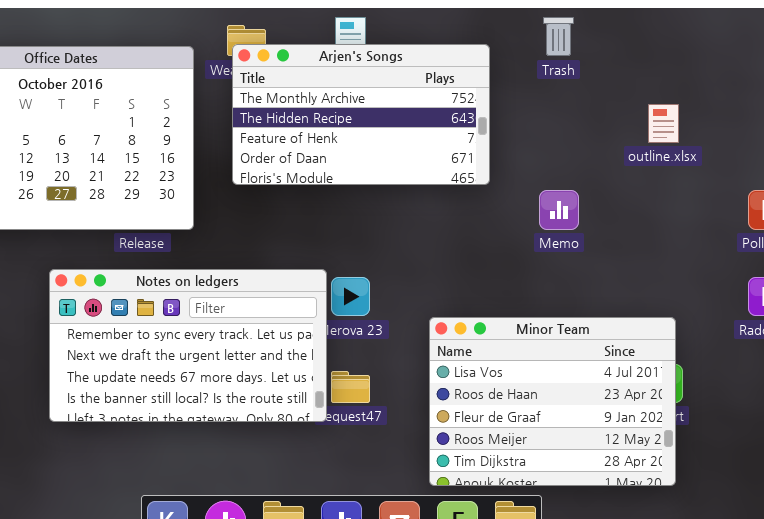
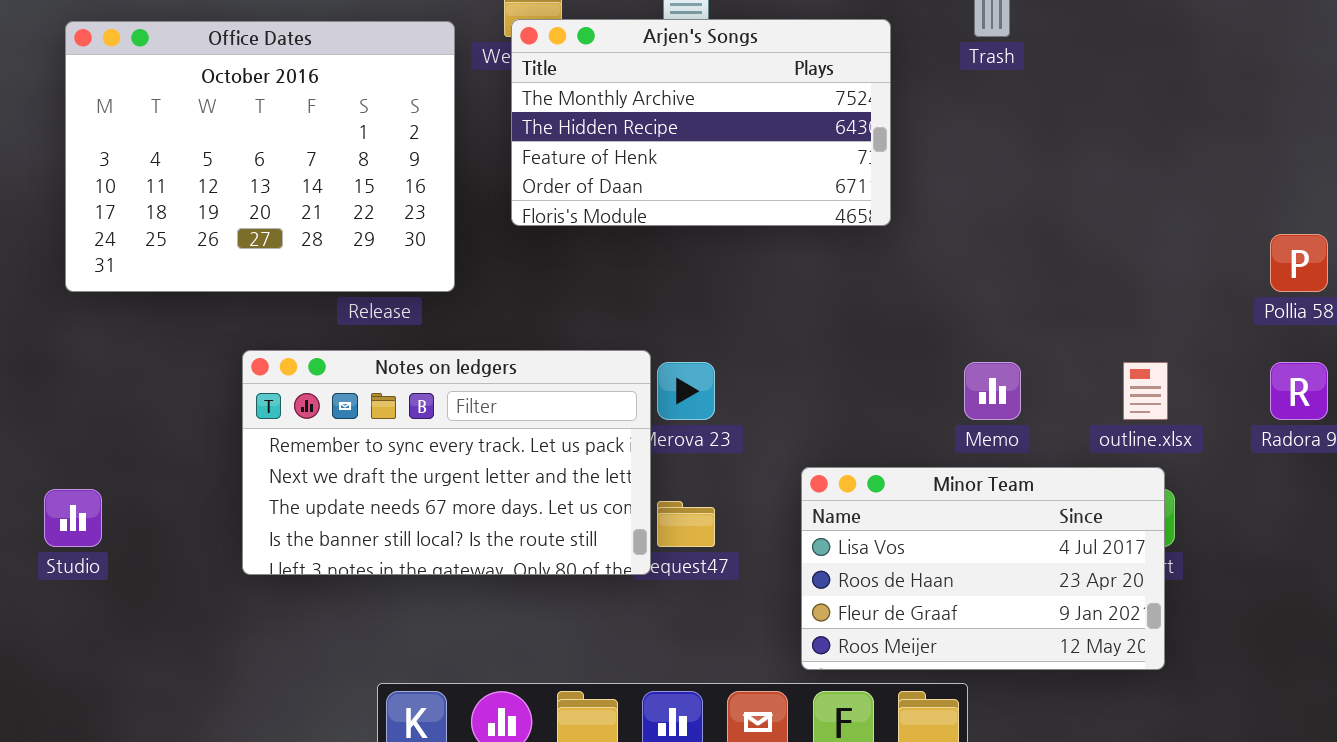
outline.xlsx: [648,104,679,143] -> [1123,362,1168,420], moved
Memo: [539,190,579,230] -> [964,362,1021,420], moved
Minor Team: [429,317,676,486] -> [801,467,1165,670], resized

